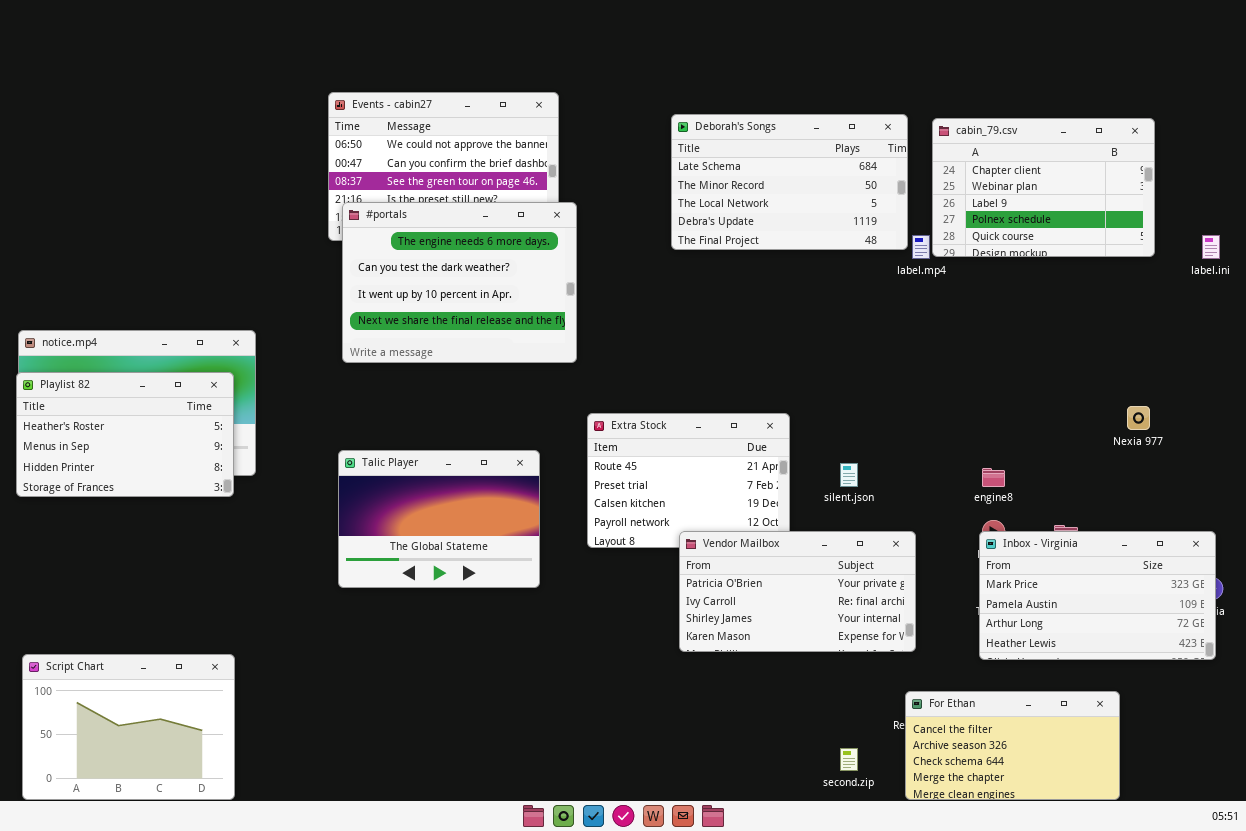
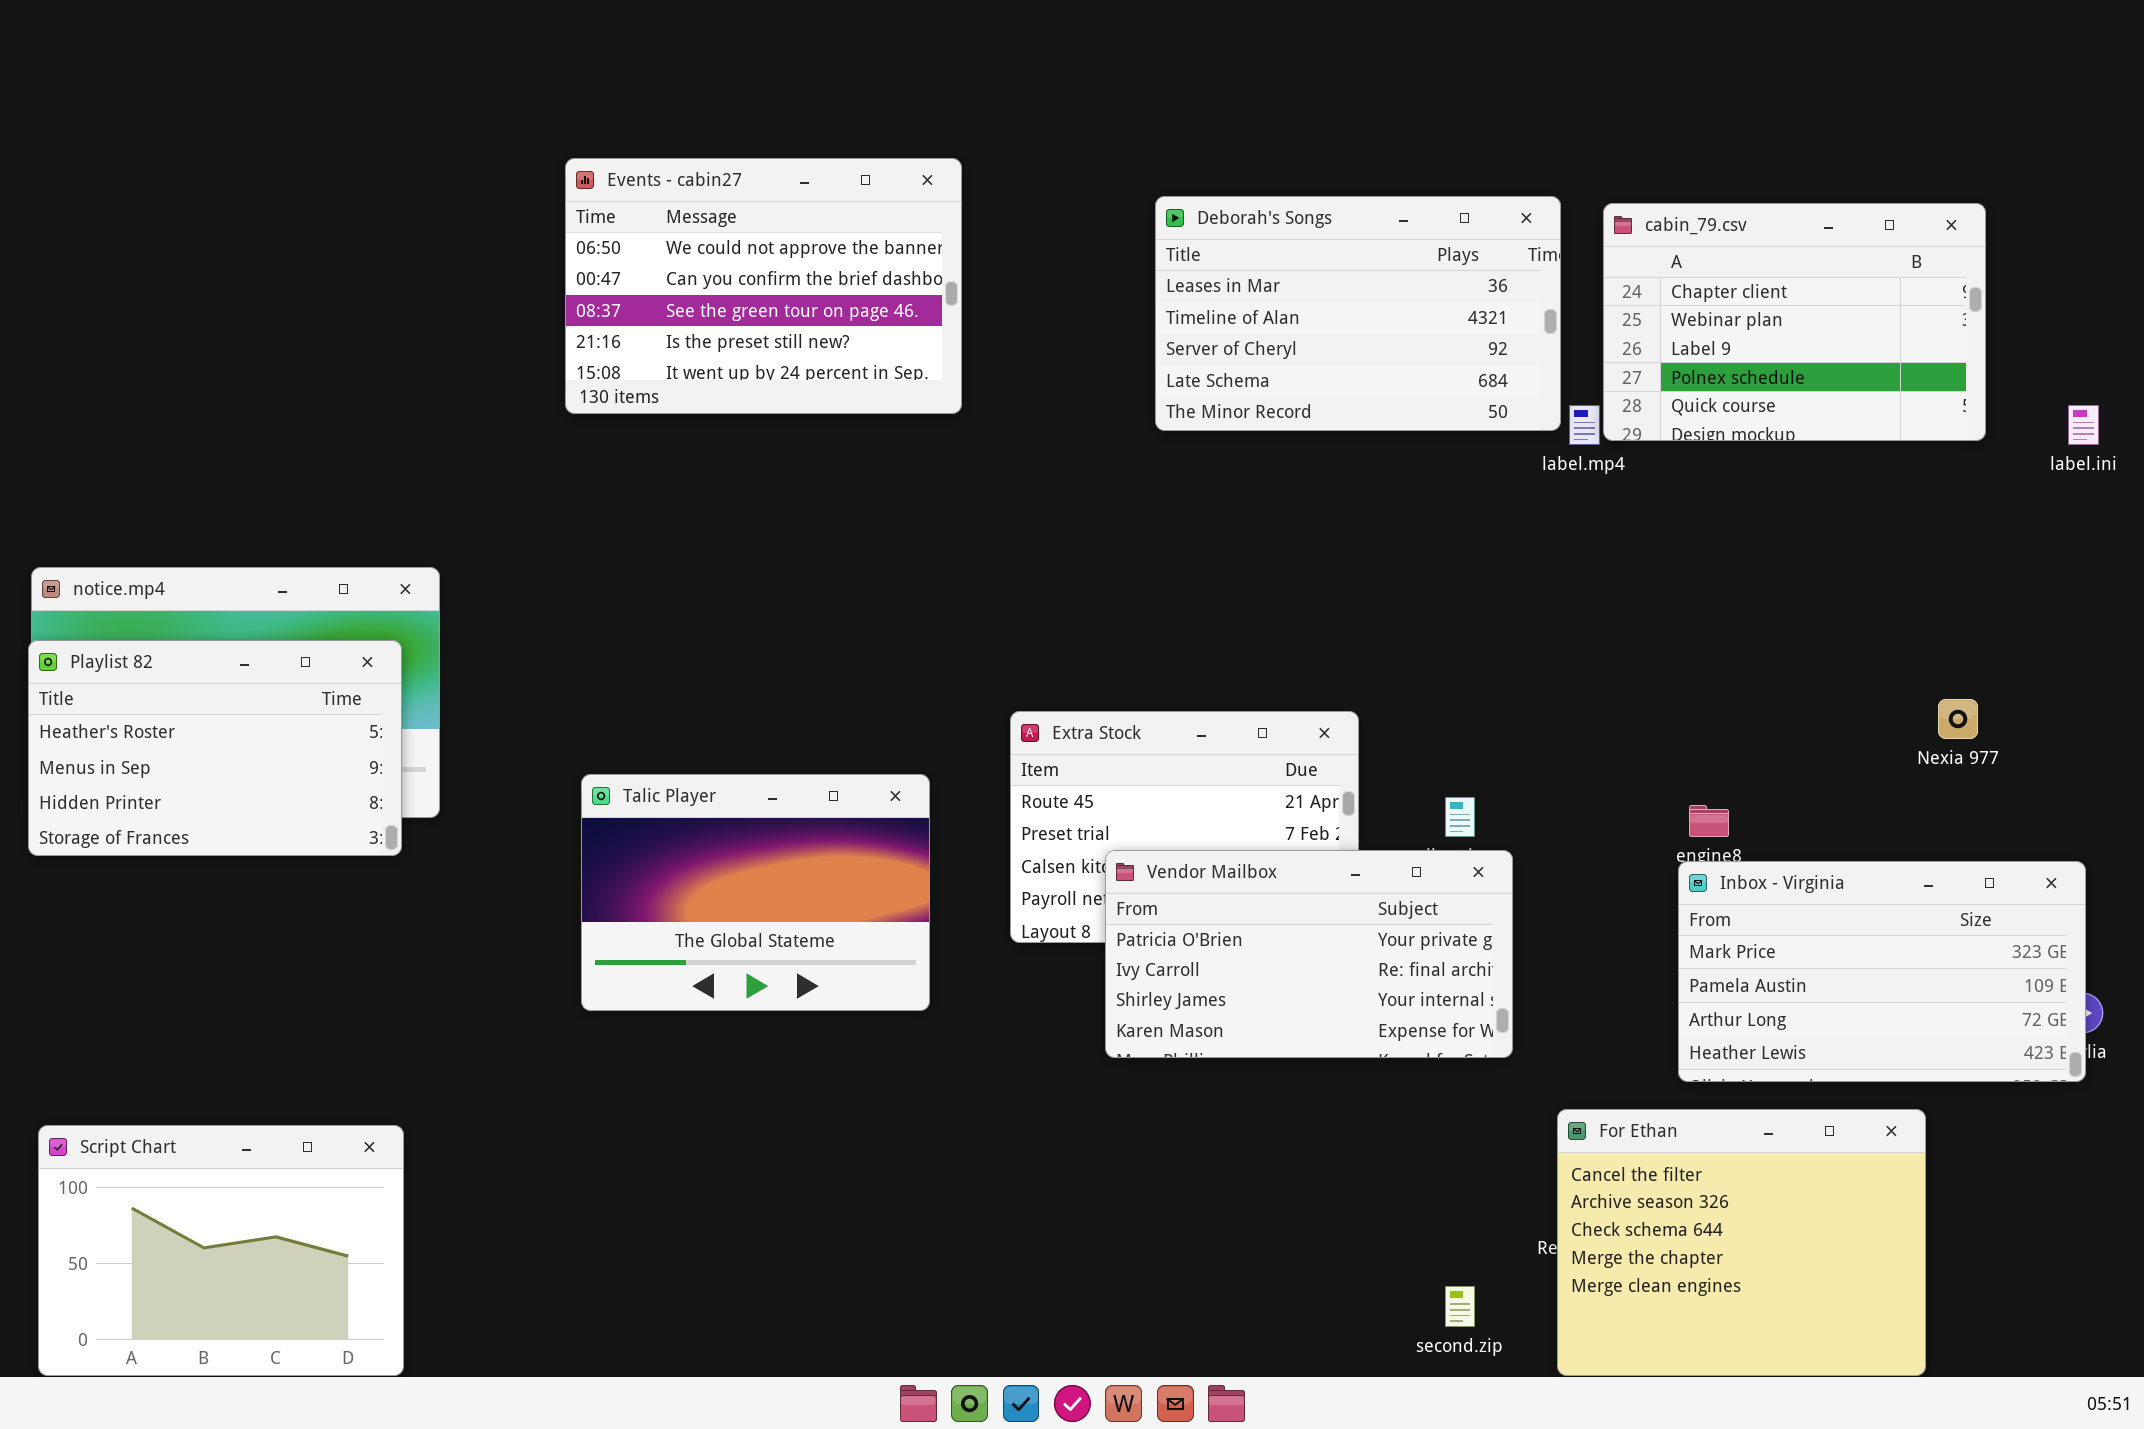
Deborah's Songs: [671,114,908,250] -> [1155,196,1561,431], scrolled up 3 rows
#portals: [342,202,577,363] -> none, closed
Vendor Mailbox: [679,531,916,652] -> [1105,850,1513,1058], moved
Inbox - Virginia: [979,531,1216,660] -> [1678,861,2086,1082], moved
For Ethan: [905,691,1120,800] -> [1557,1109,1926,1376], resized

